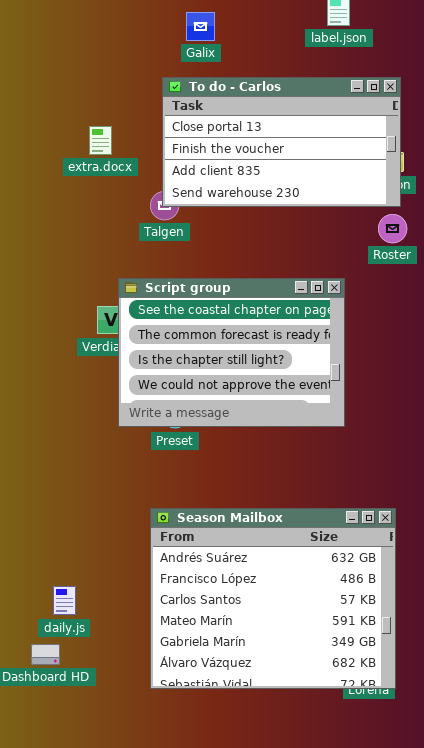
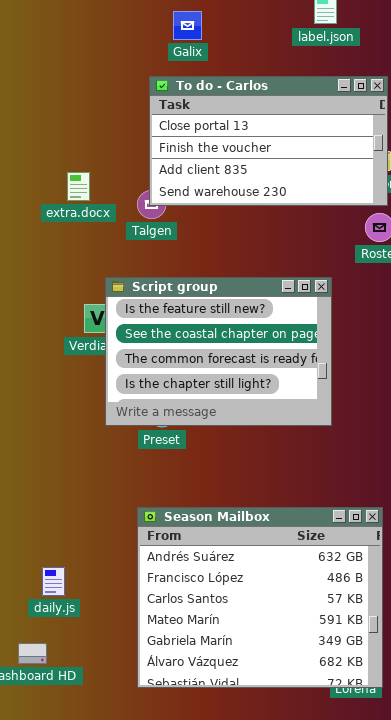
extra.docx: [89,126,112,155] -> [67,172,90,201], moved
Script group: [118,278,345,427] -> [105,277,332,426], scrolled up 1 row
daily.js: [53,586,76,615] -> [42,567,65,596], moved

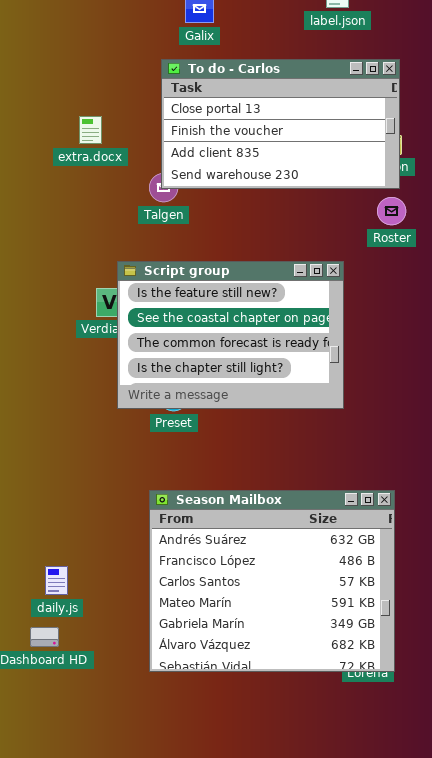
extra.docx: [67,172,90,201] -> [79,116,102,144], moved
daily.js: [42,567,65,596] -> [45,566,68,595], moved

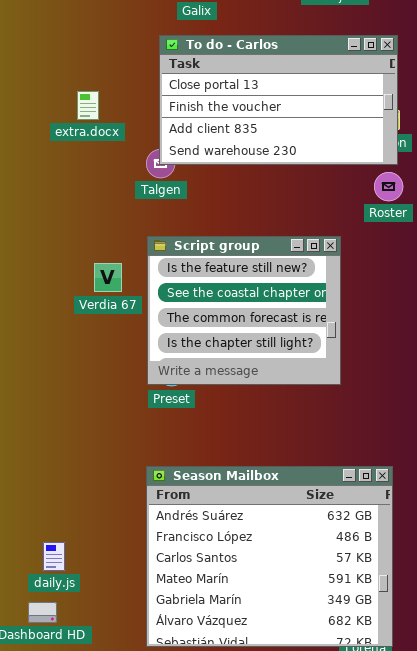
Script group: [117,261,344,409] -> [147,236,341,385], resized

